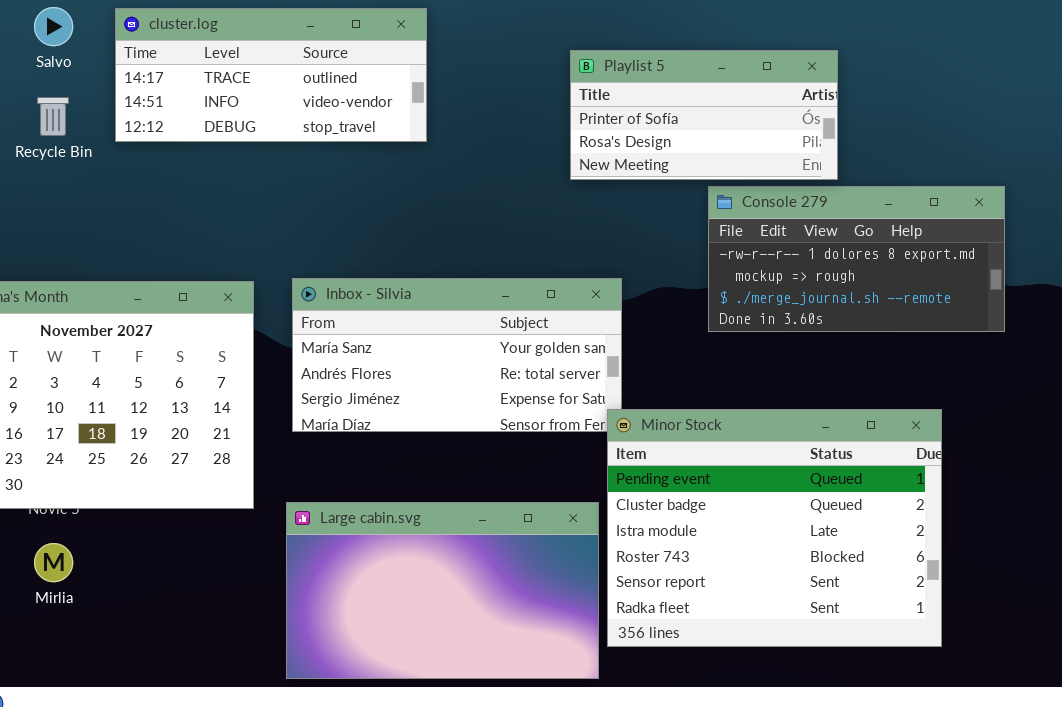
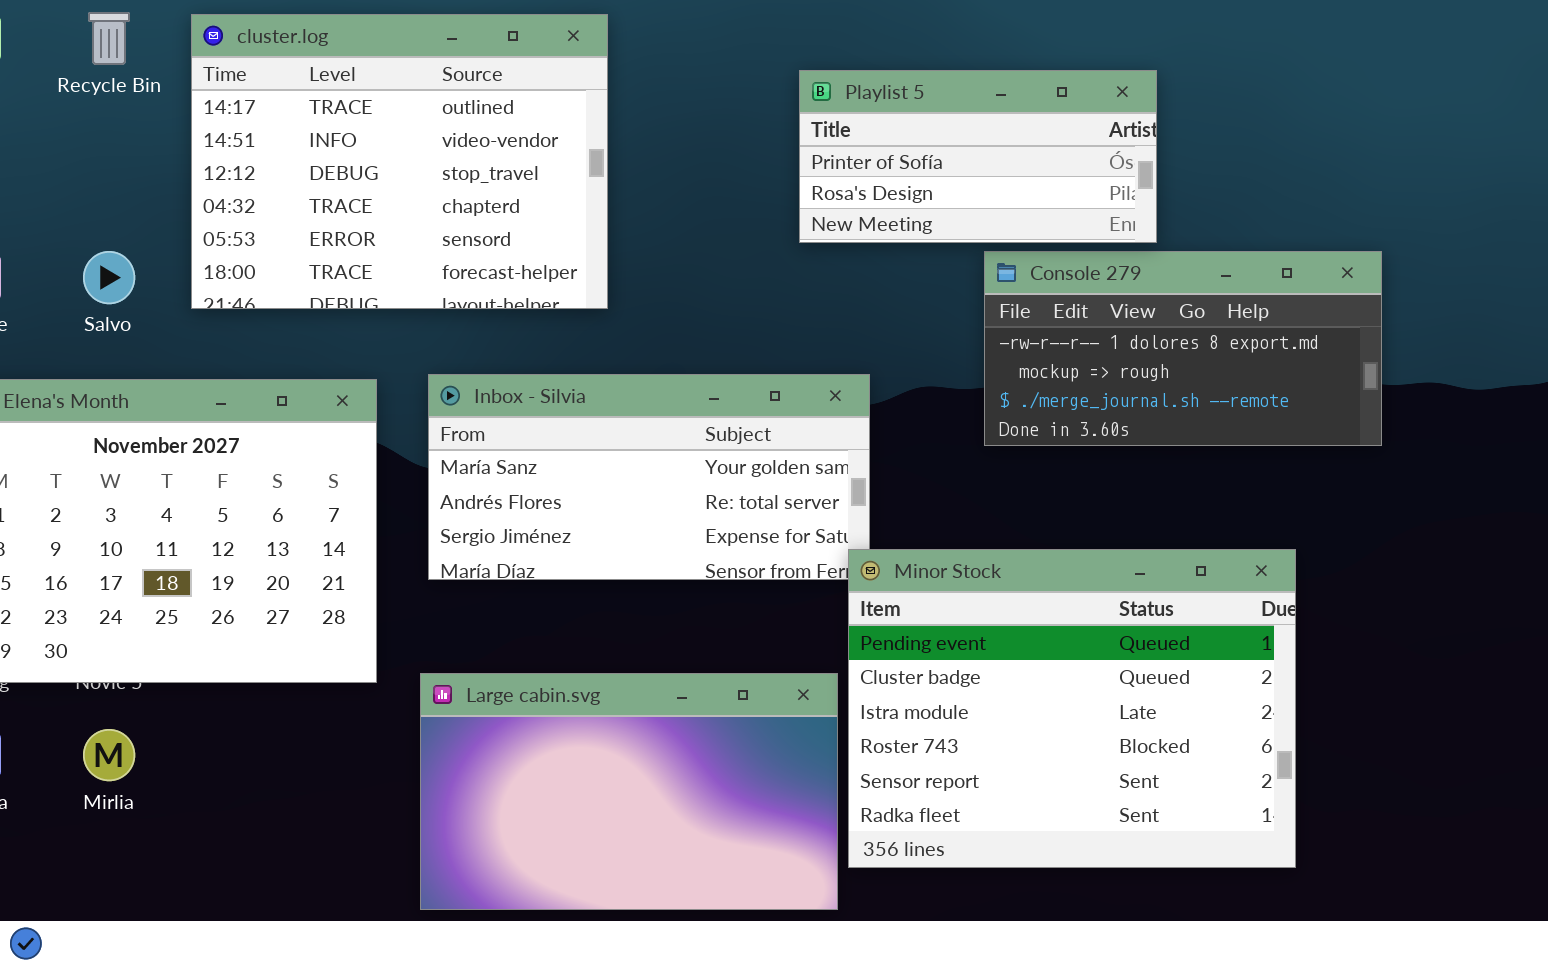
Salvo: [34,7,73,46] -> [83,251,135,304], moved
cluster.log: [115,8,427,142] -> [191,14,608,309], resized
Recycle Bin: [37,97,69,136] -> [88,12,130,65], moved

